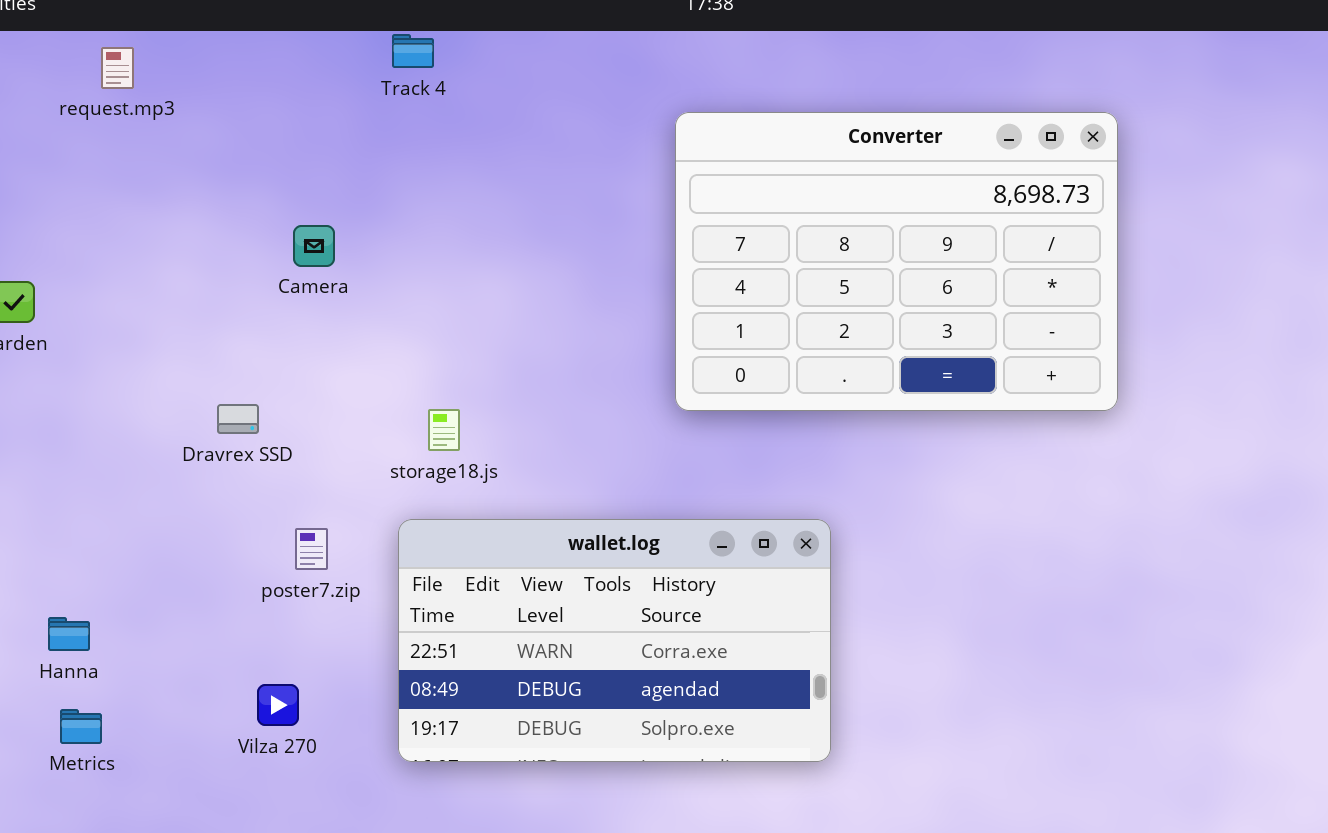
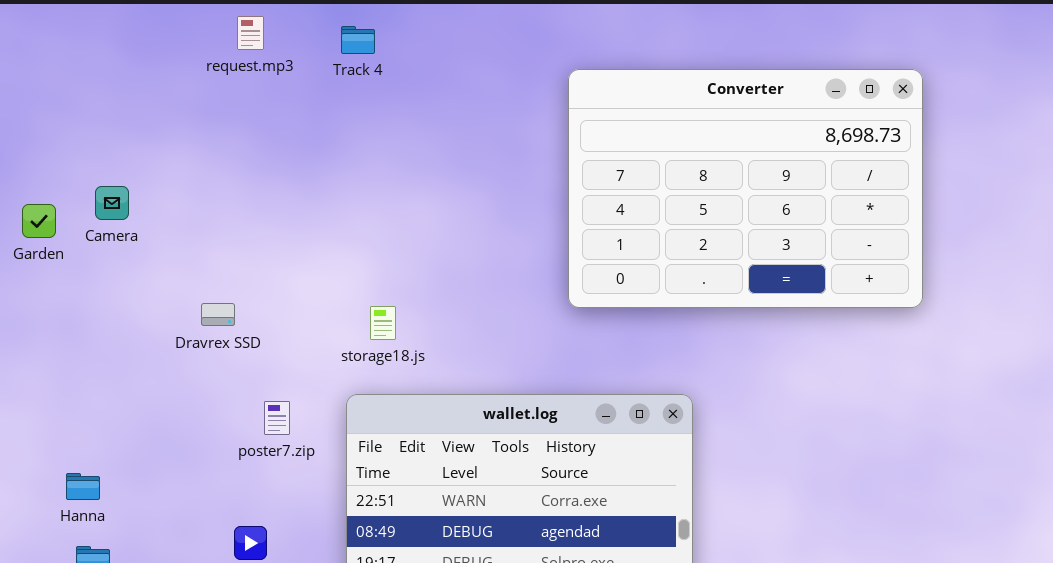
Track 4: [392,34,434,68] -> [341,26,375,54], moved
request.mp3: [101,47,134,89] -> [237,16,264,50], moved
Camera: [293,225,335,267] -> [95,186,129,220], moved

